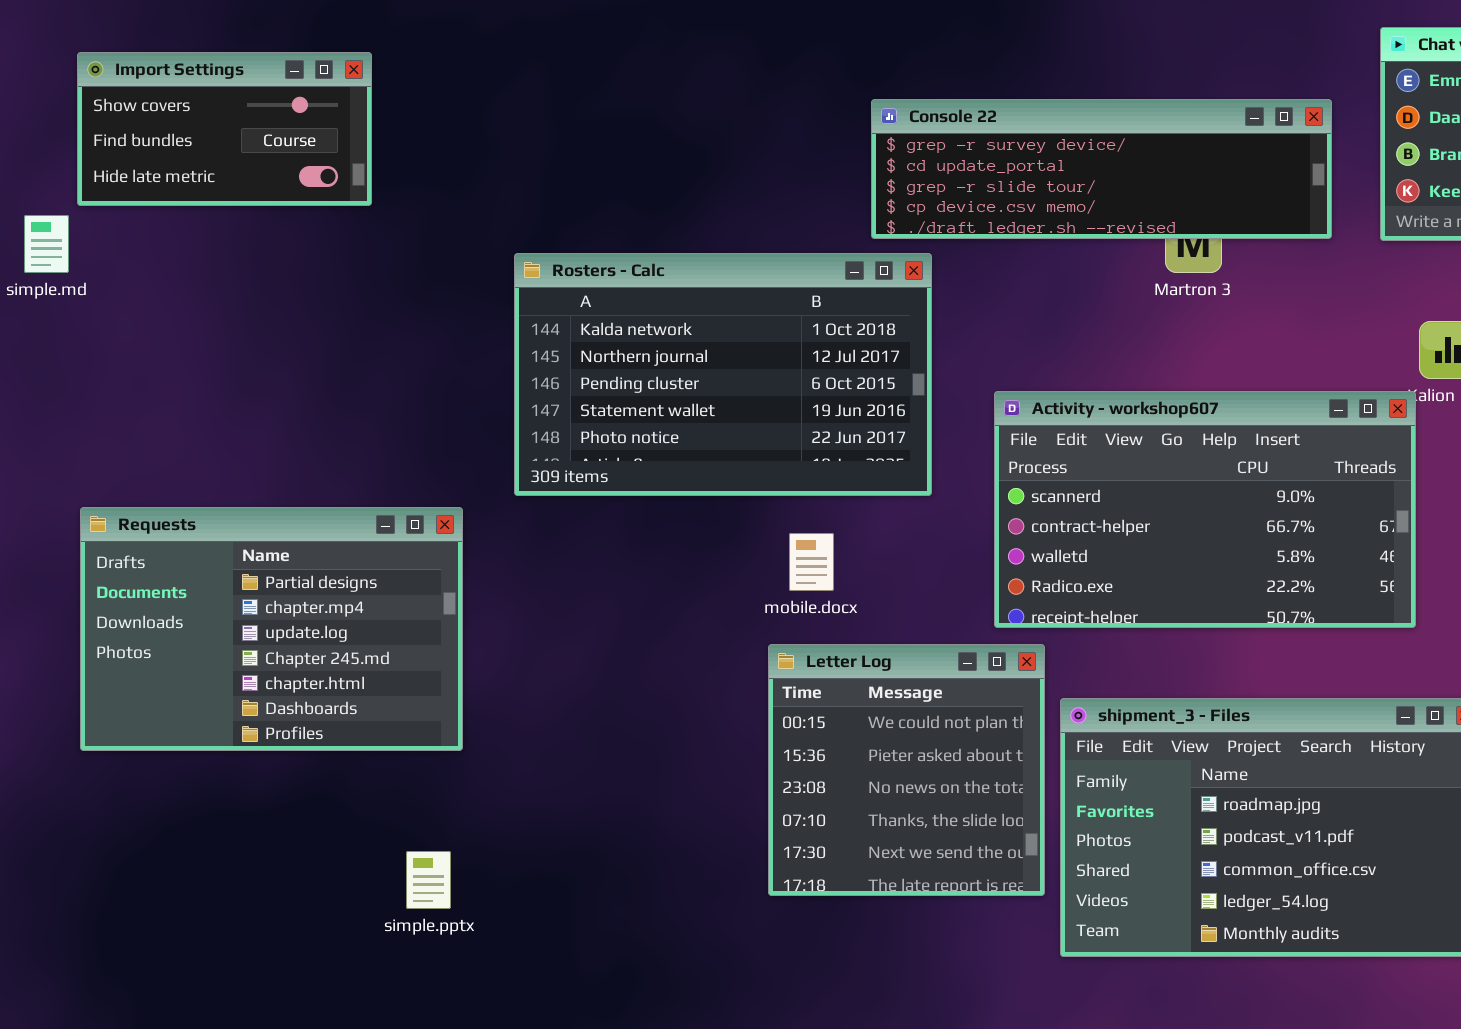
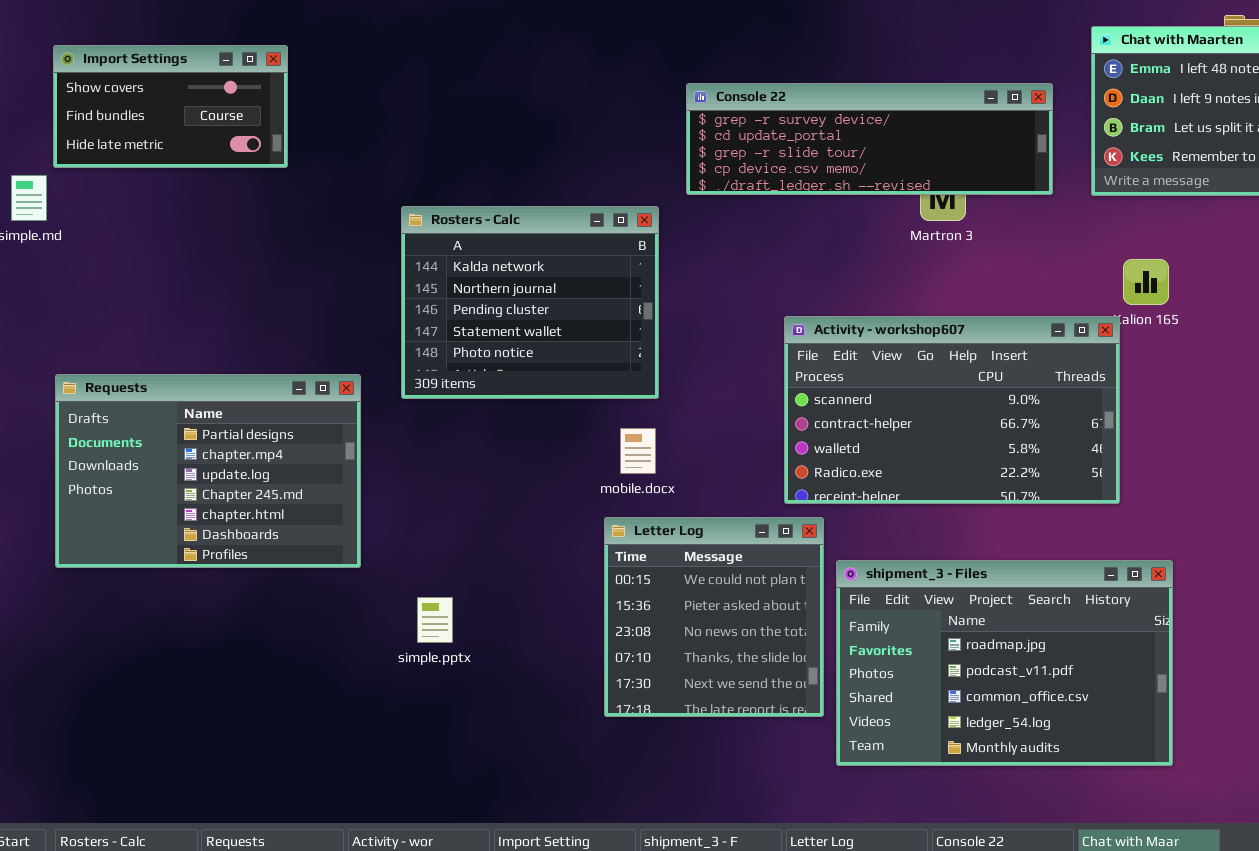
Rosters - Calc: [514,253,932,496] -> [401,206,659,399], resized
Requests: [80,507,463,751] -> [55,374,361,568], moved
simple.pptx: [406,851,451,909] -> [417,597,453,643], moved

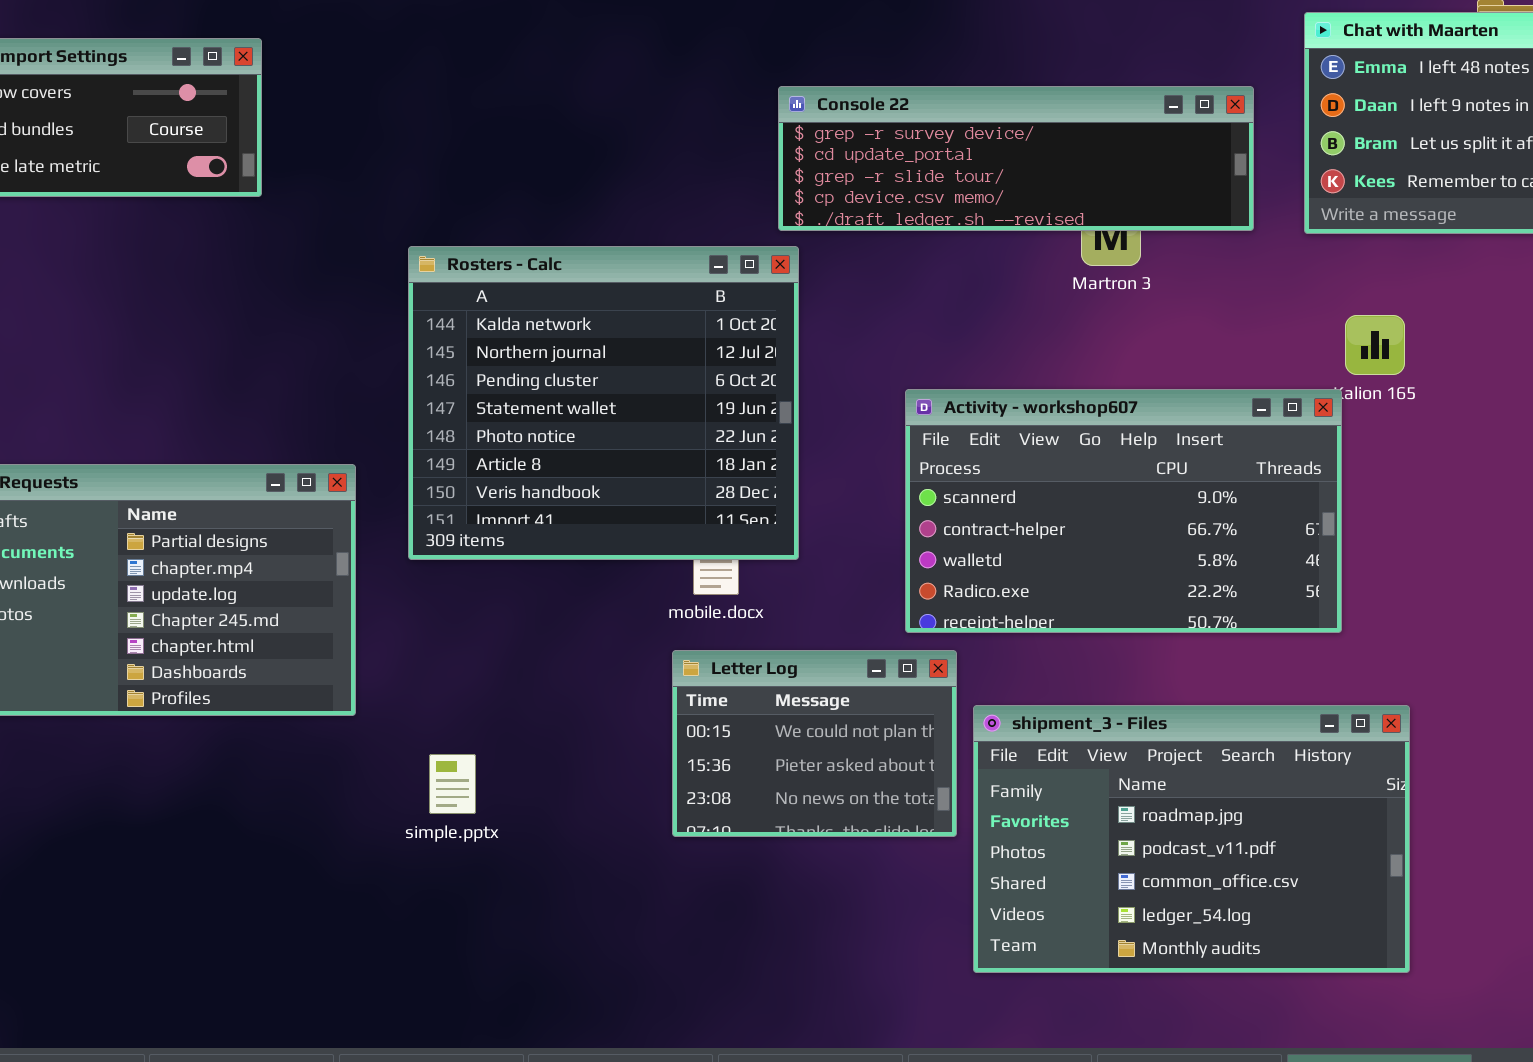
Rosters - Calc: [401,206,659,399] -> [408,246,799,560], resized
Letter Log: [604,517,824,717] -> [672,650,957,837], resized

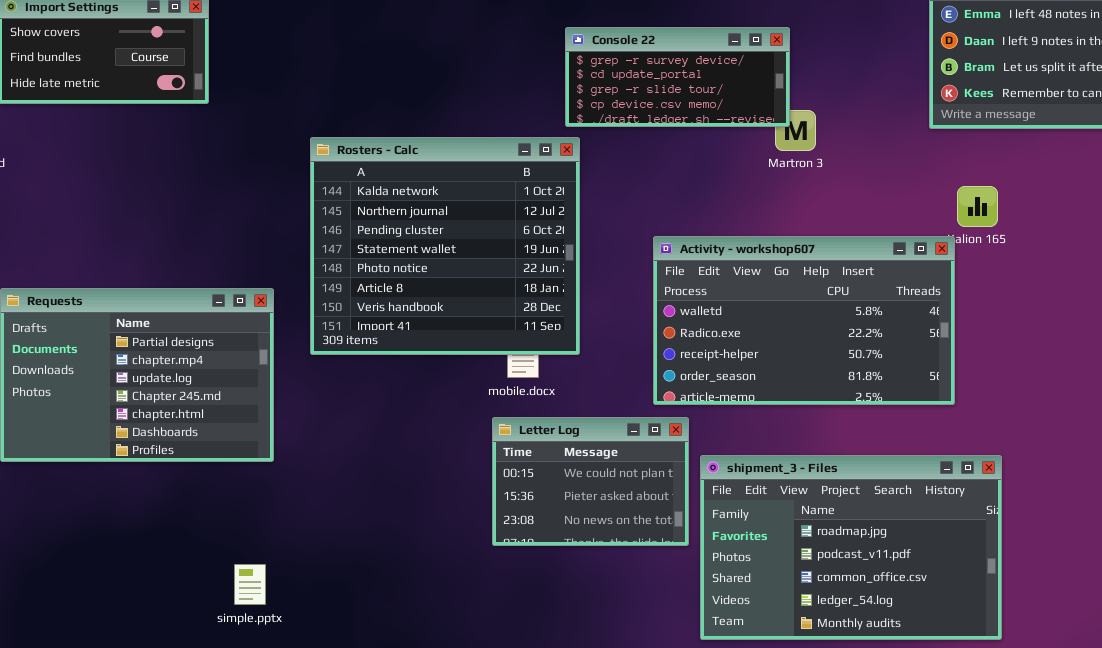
Console 22: [778,86,1254,231] -> [565,27,790,127], resized
Activity - workshop607: [905,389,1342,633] -> [653,236,955,405], scrolled down 2 rows
simple.pptx: [429,754,476,814] -> [234,564,266,605], moved

